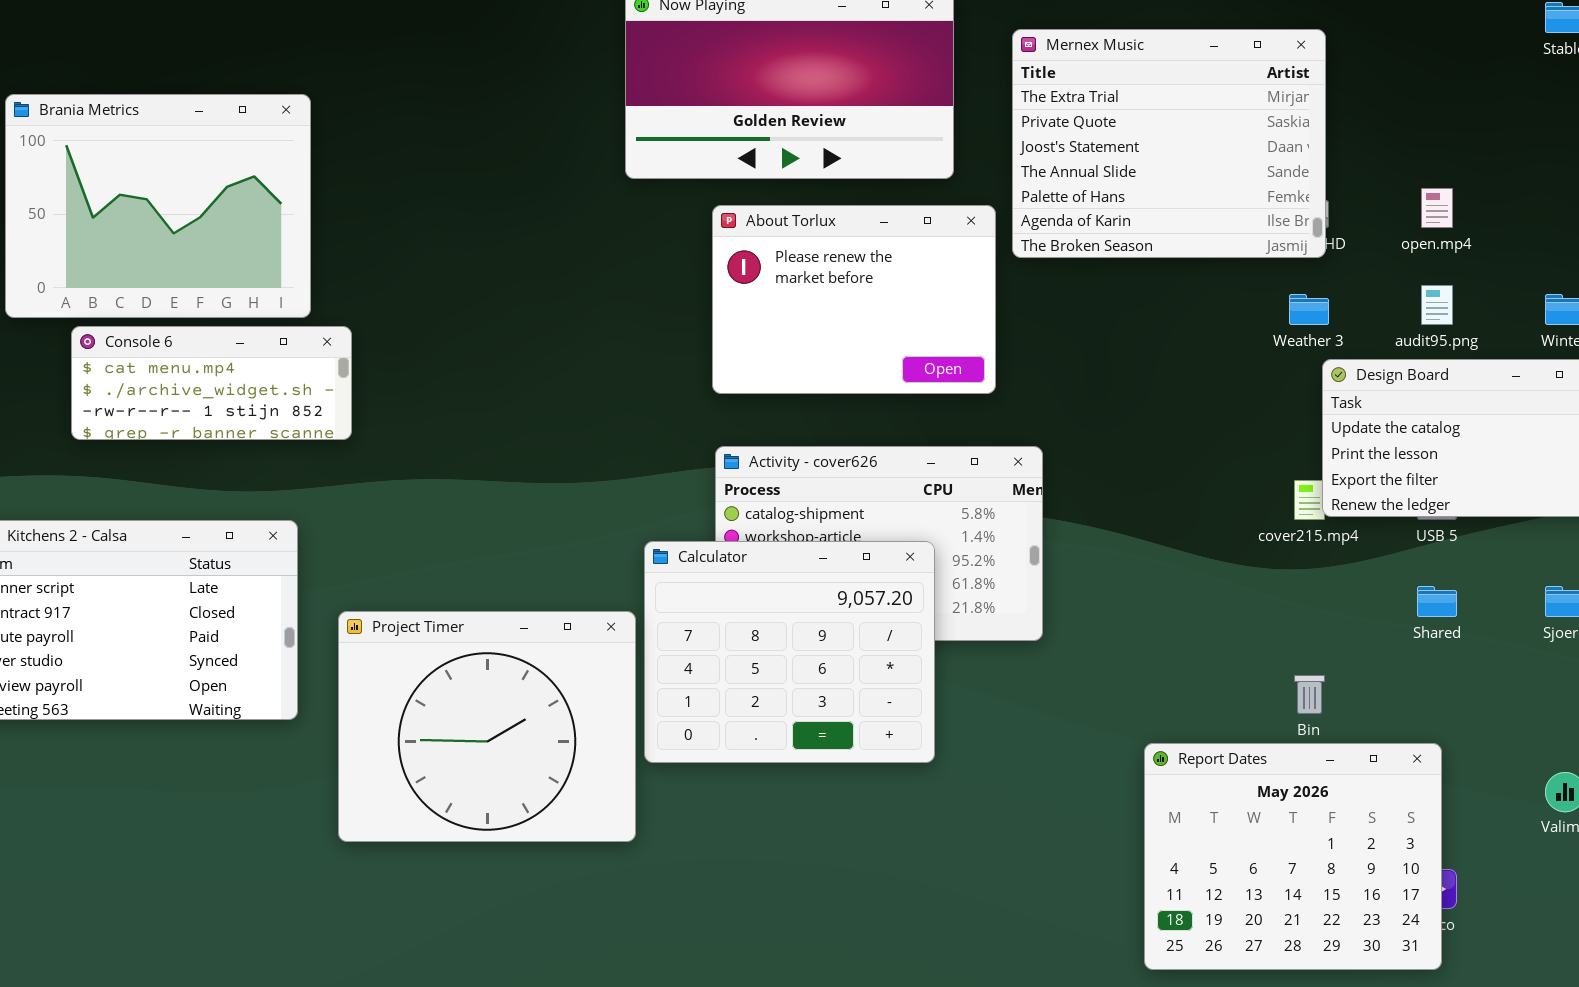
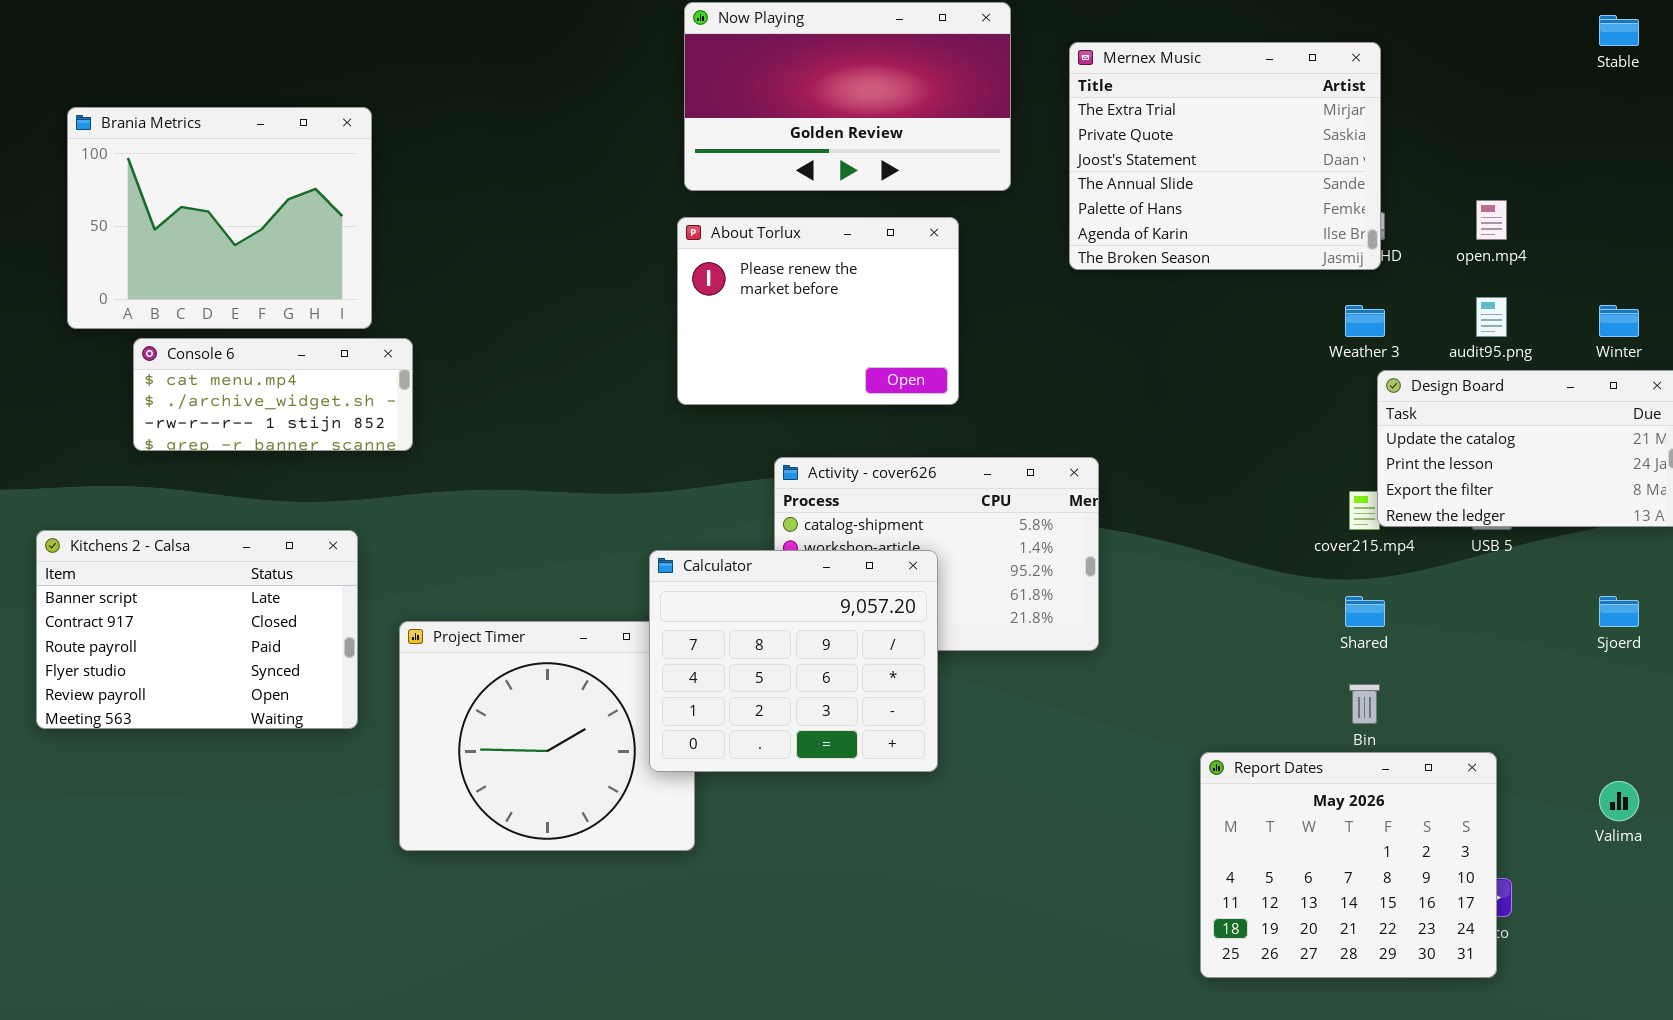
About Torlux: [712,205,996,394] -> [677,217,959,405], moved
Calculator: [644,541,935,763] -> [649,550,938,772], moved
Shared: [1417,586,1457,617] -> [1345,596,1385,627], moved

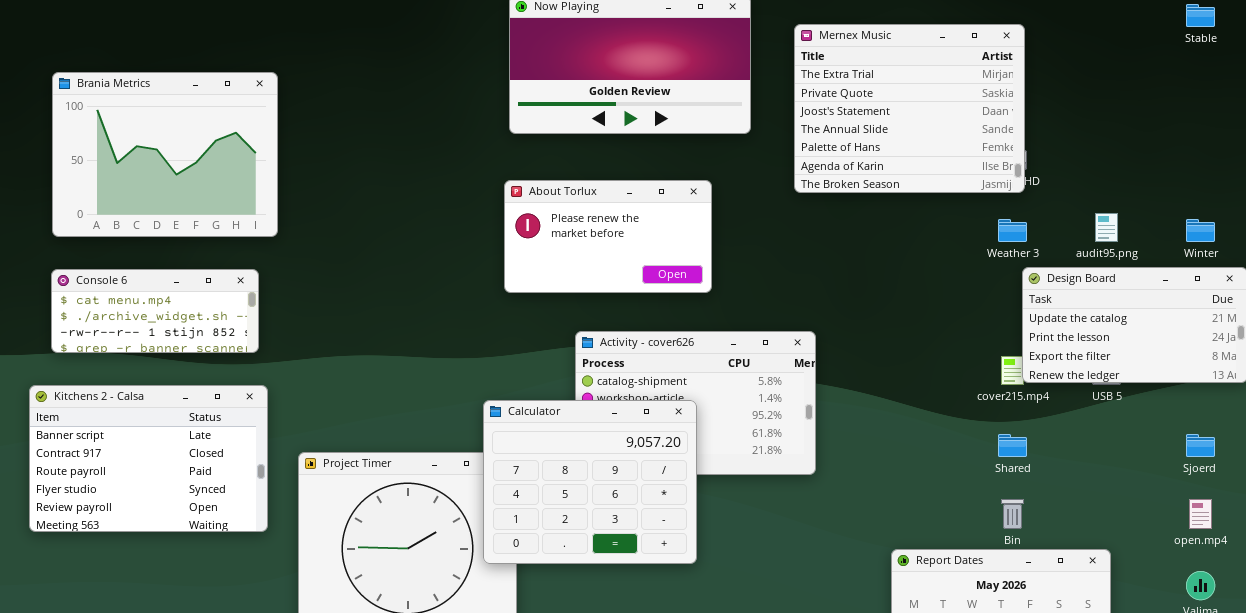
open.mp4: [1476,200,1507,240] -> [1189,499,1212,529], moved
About Torlux: [677,217,959,405] -> [504,180,712,293], resized
Console 6: [133,338,413,451] -> [51,269,259,353], moved

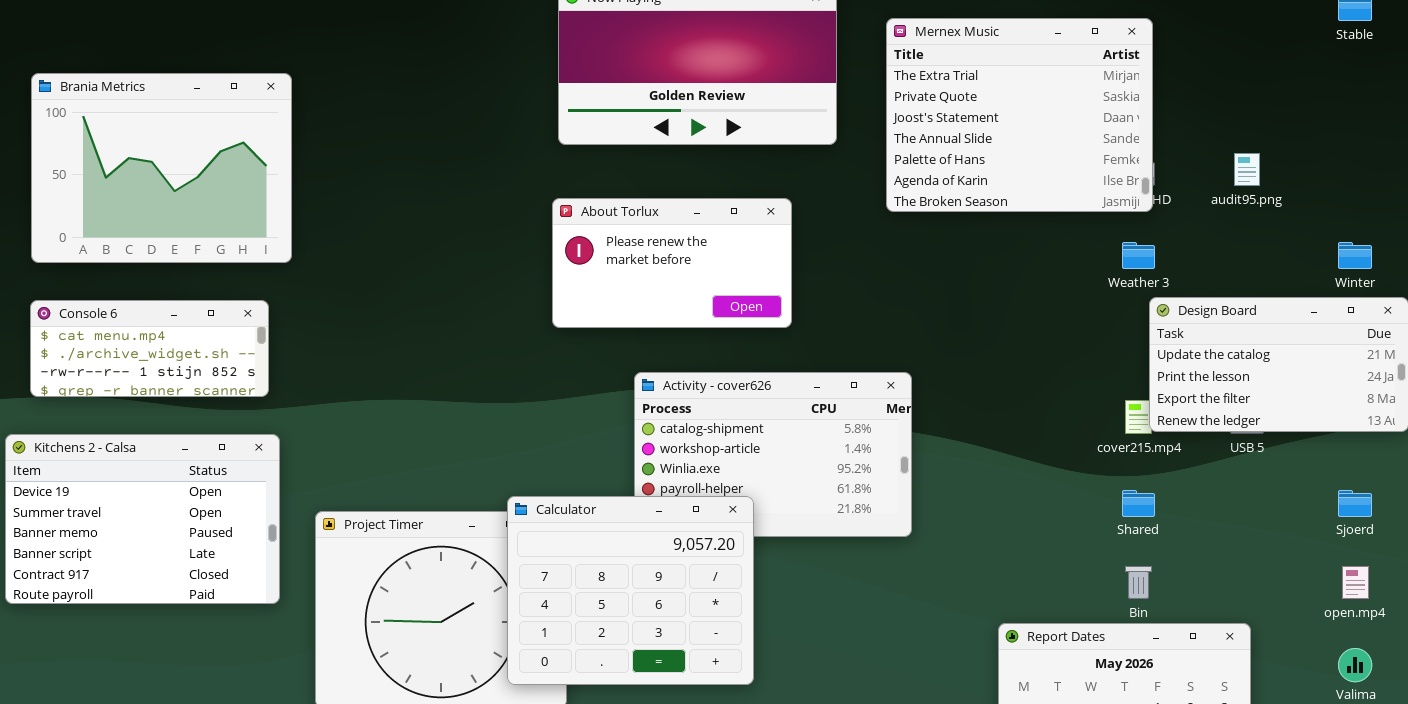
audit95.png: [1095,213,1118,242] -> [1234,153,1260,186], moved
Kitchens 2 - Calsa: [29,385,268,532] -> [5,434,280,604], scrolled up 3 rows
Calculator: [483,400,697,564] -> [507,496,754,685], moved

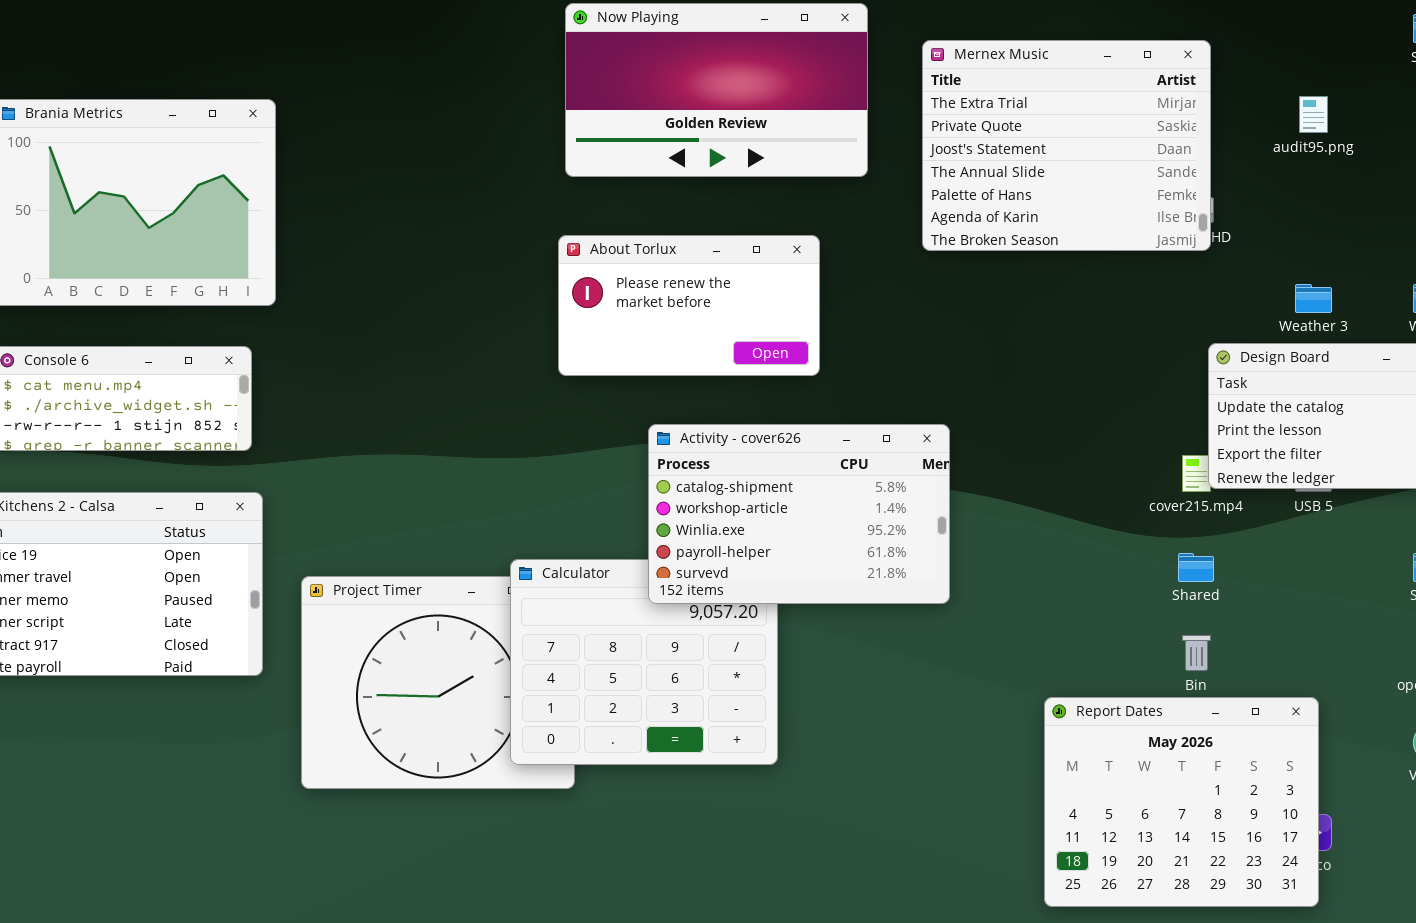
audit95.png: [1234,153,1260,186] -> [1299,96,1328,133], moved
Weather 3: [1122,242,1155,269] -> [1295,284,1332,313], moved
Activity - cover626: [634,372,912,537] -> [648,424,950,604], raised

